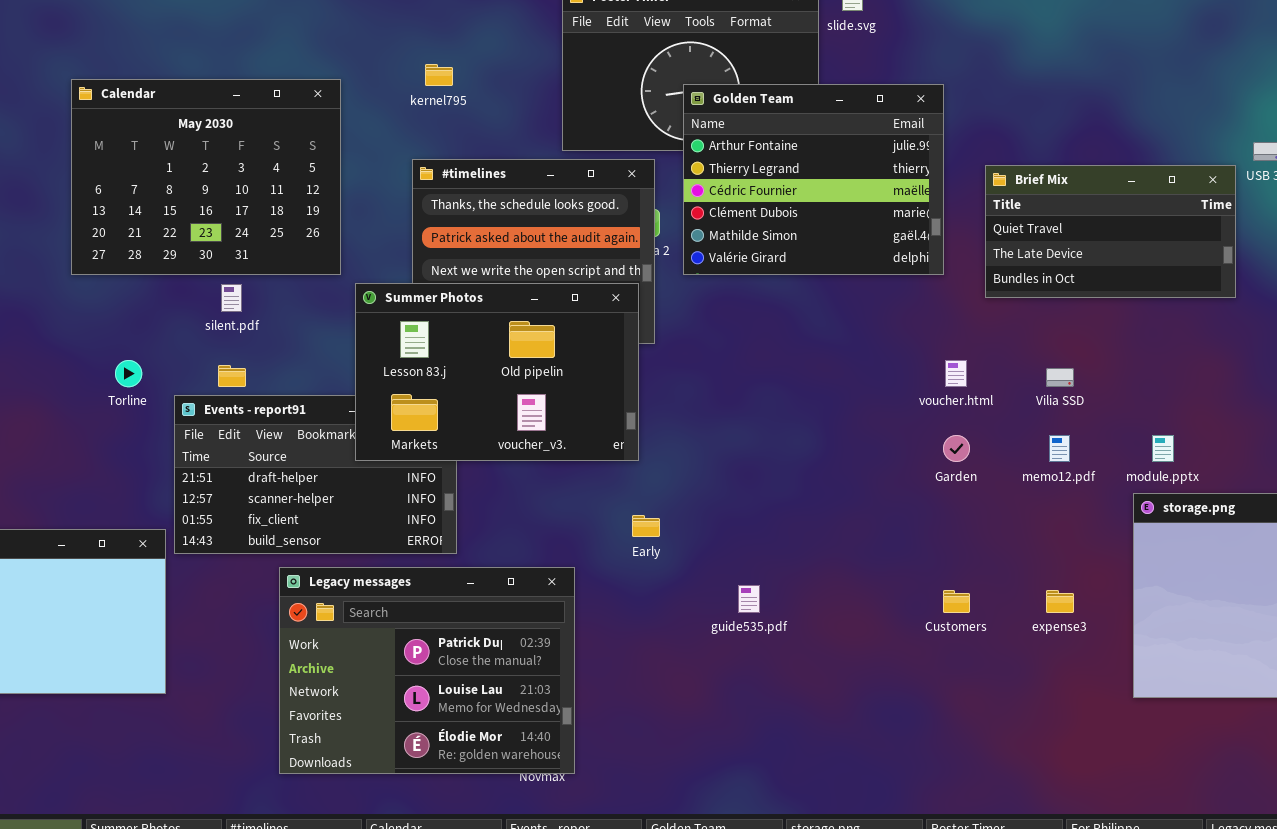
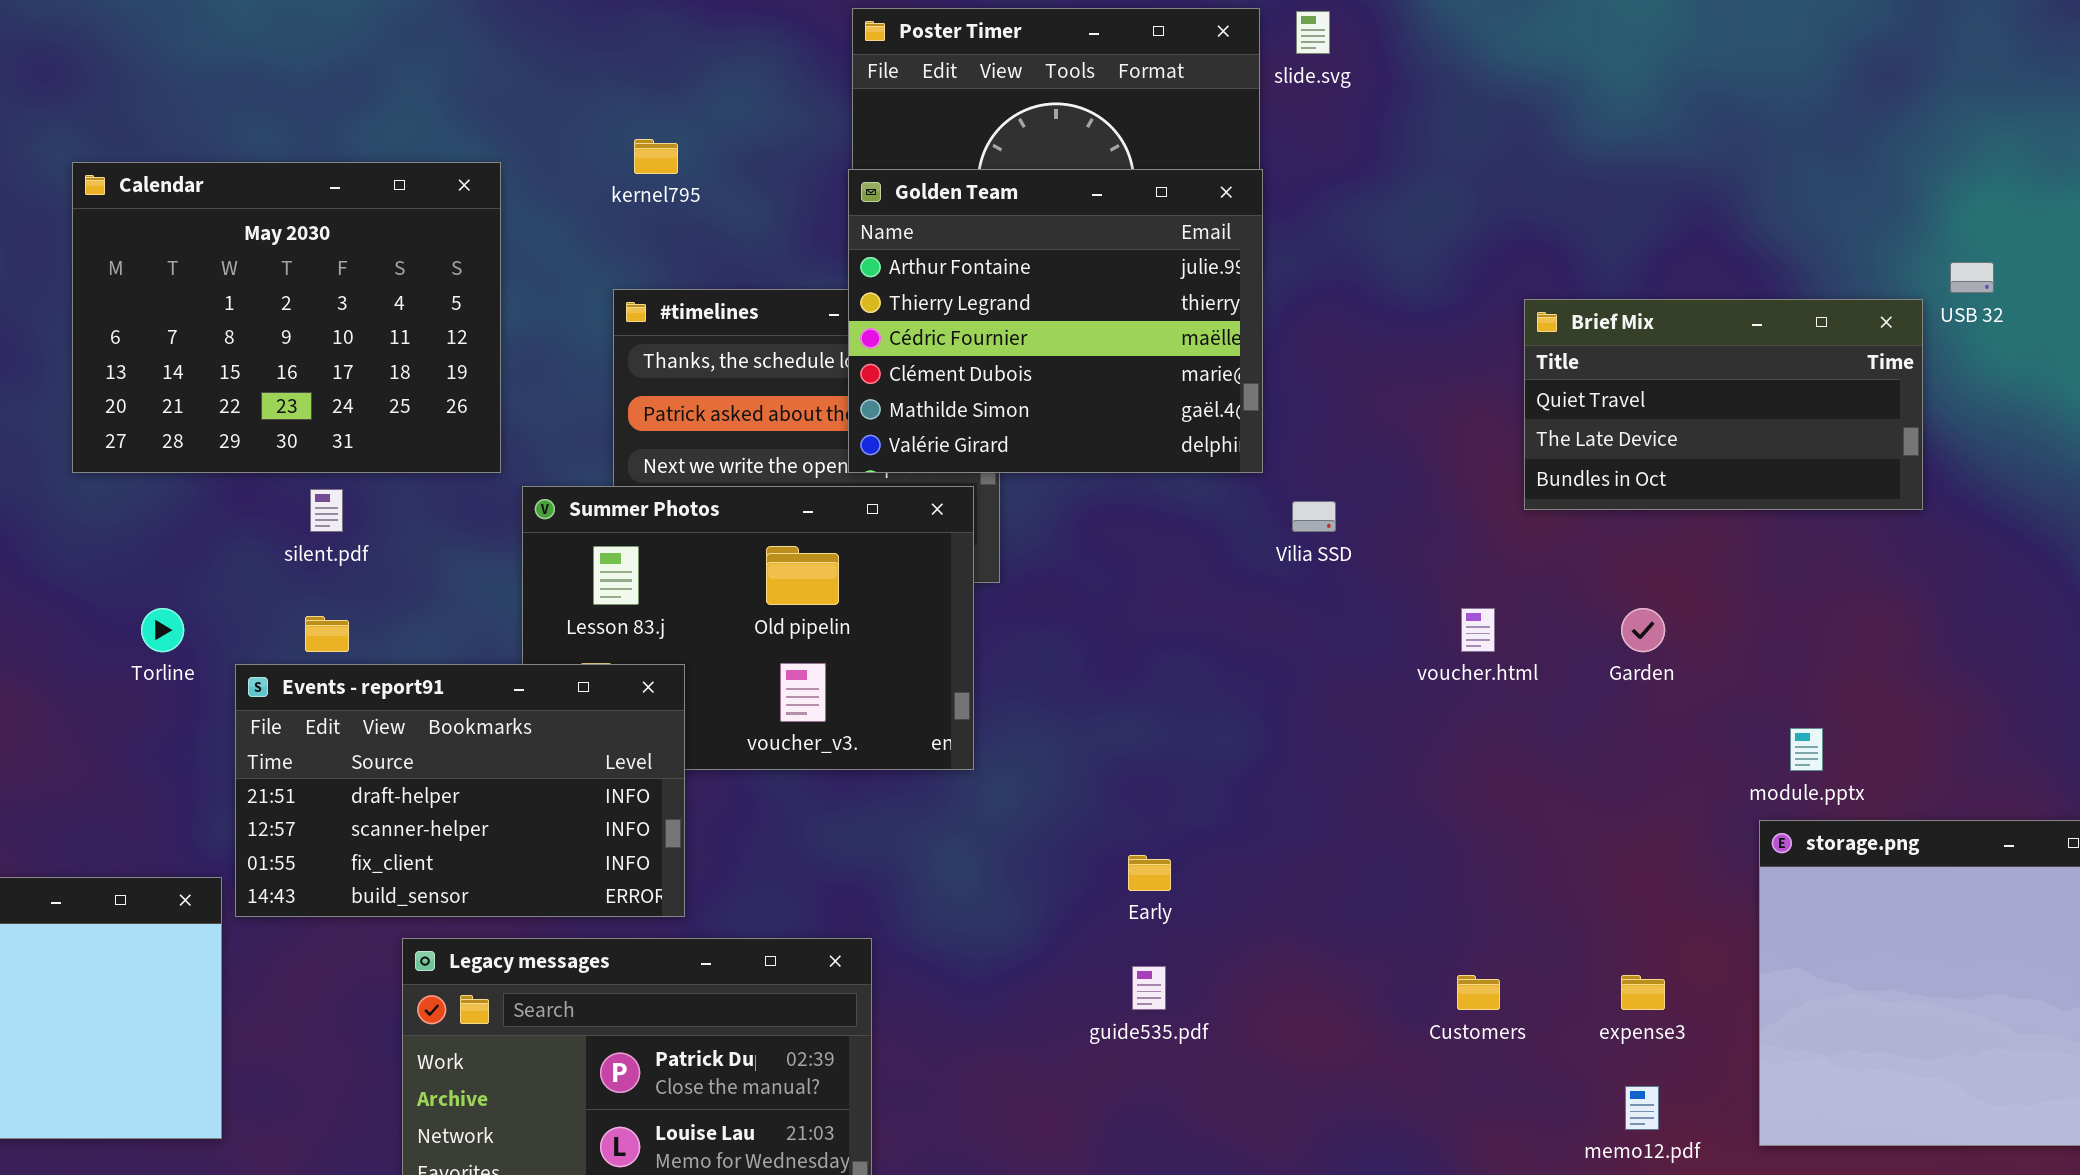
Golden Team: [683,84,944,275] -> [848,169,1263,473], moved
Vilia SSD: [1046,368,1074,387] -> [1292,501,1336,532], moved
Events - report91: [174,395,457,554] -> [235,664,685,917], raised
Garden: [943,435,970,462] -> [1621,608,1665,652], moved
memo12.pdf: [1049,435,1070,462] -> [1625,1086,1659,1130], moved
Early: [632,515,660,537] -> [1128,855,1171,891], moved

